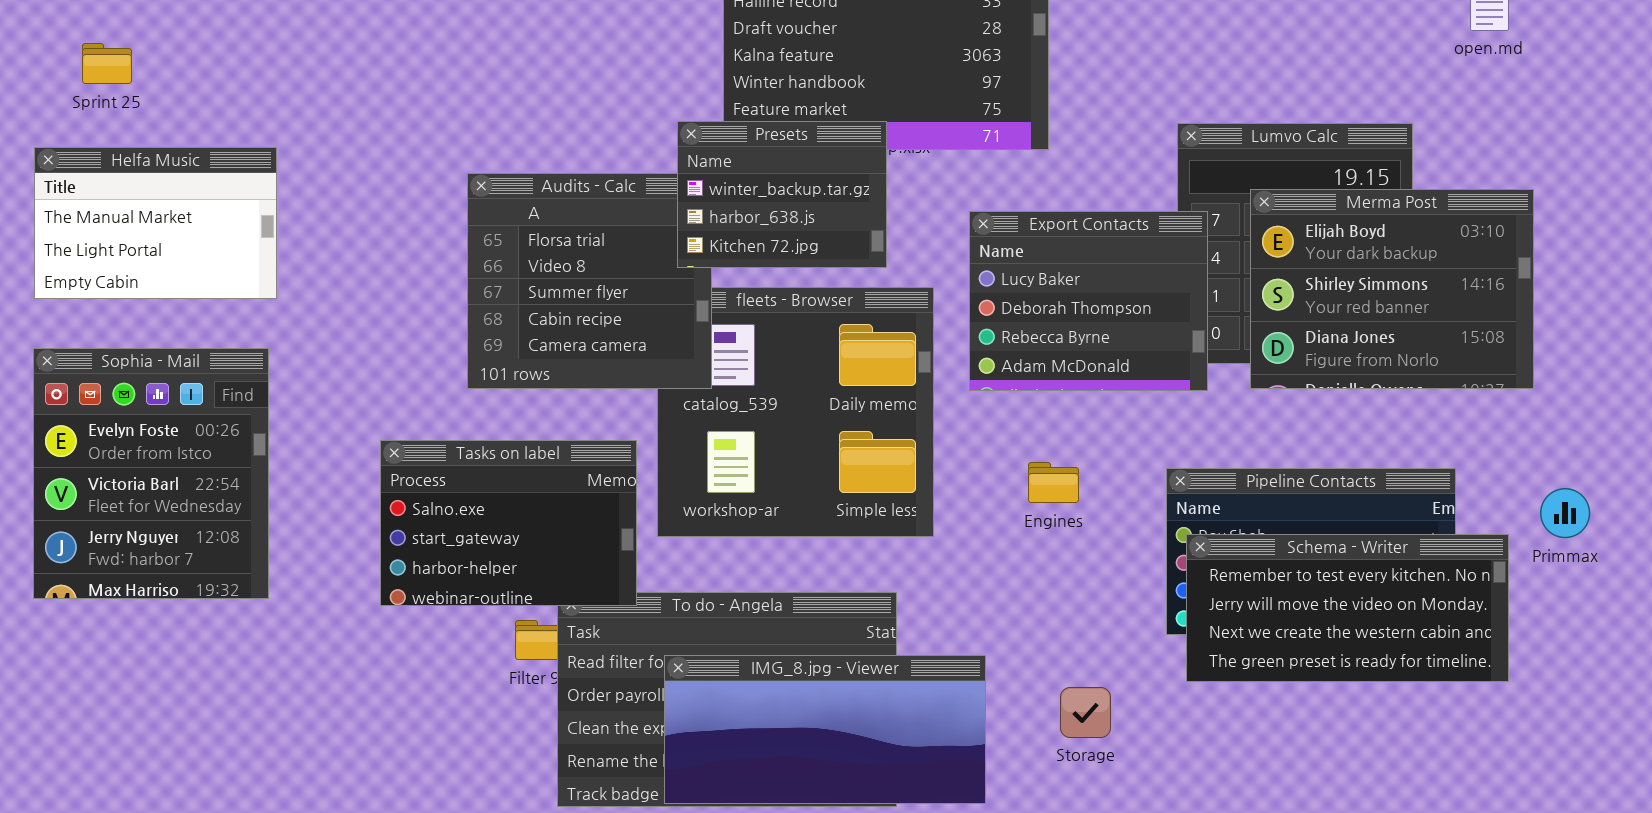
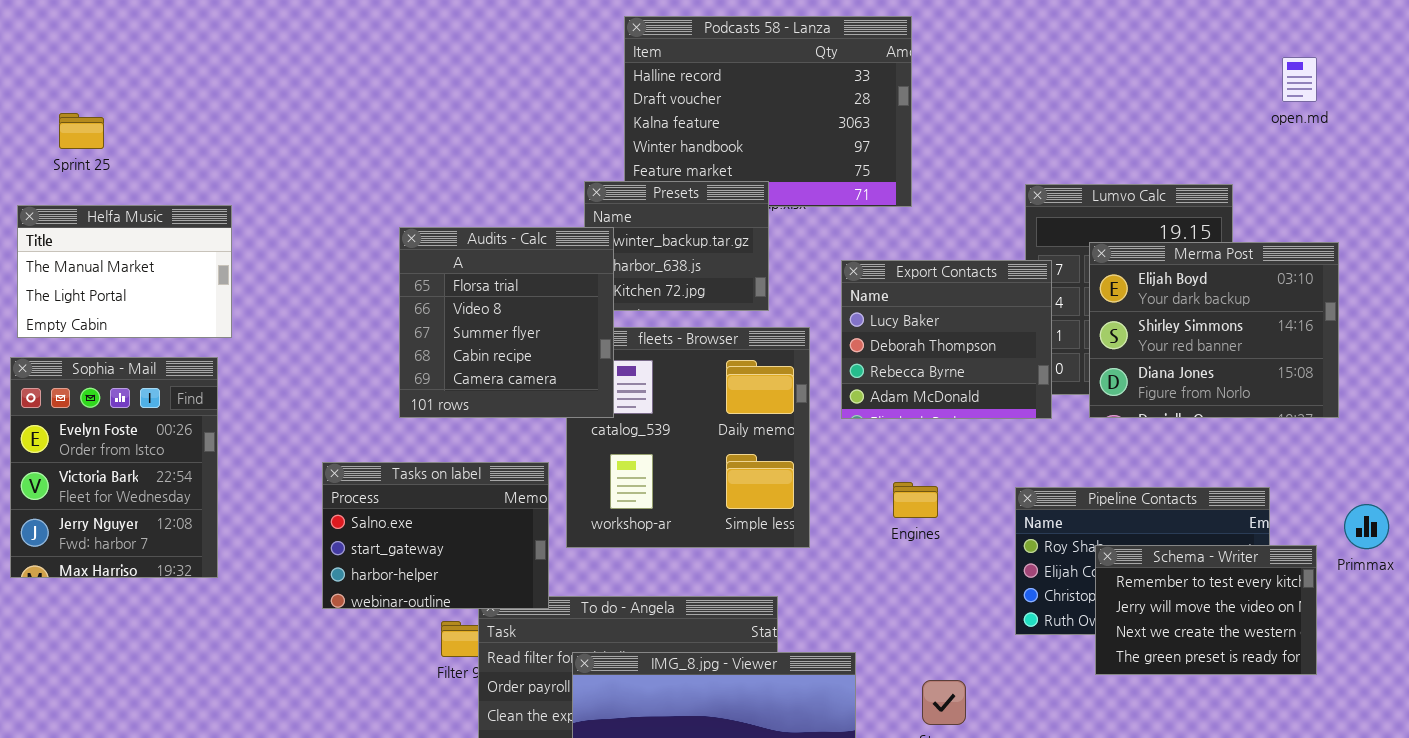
Audits - Calc: [467,173,712,389] -> [399,227,614,418], raised
Sophia - Mail: [33,348,269,599] -> [10,357,218,578], moved
Schema - Writer: [1186,534,1509,682] -> [1095,545,1317,675], resized

